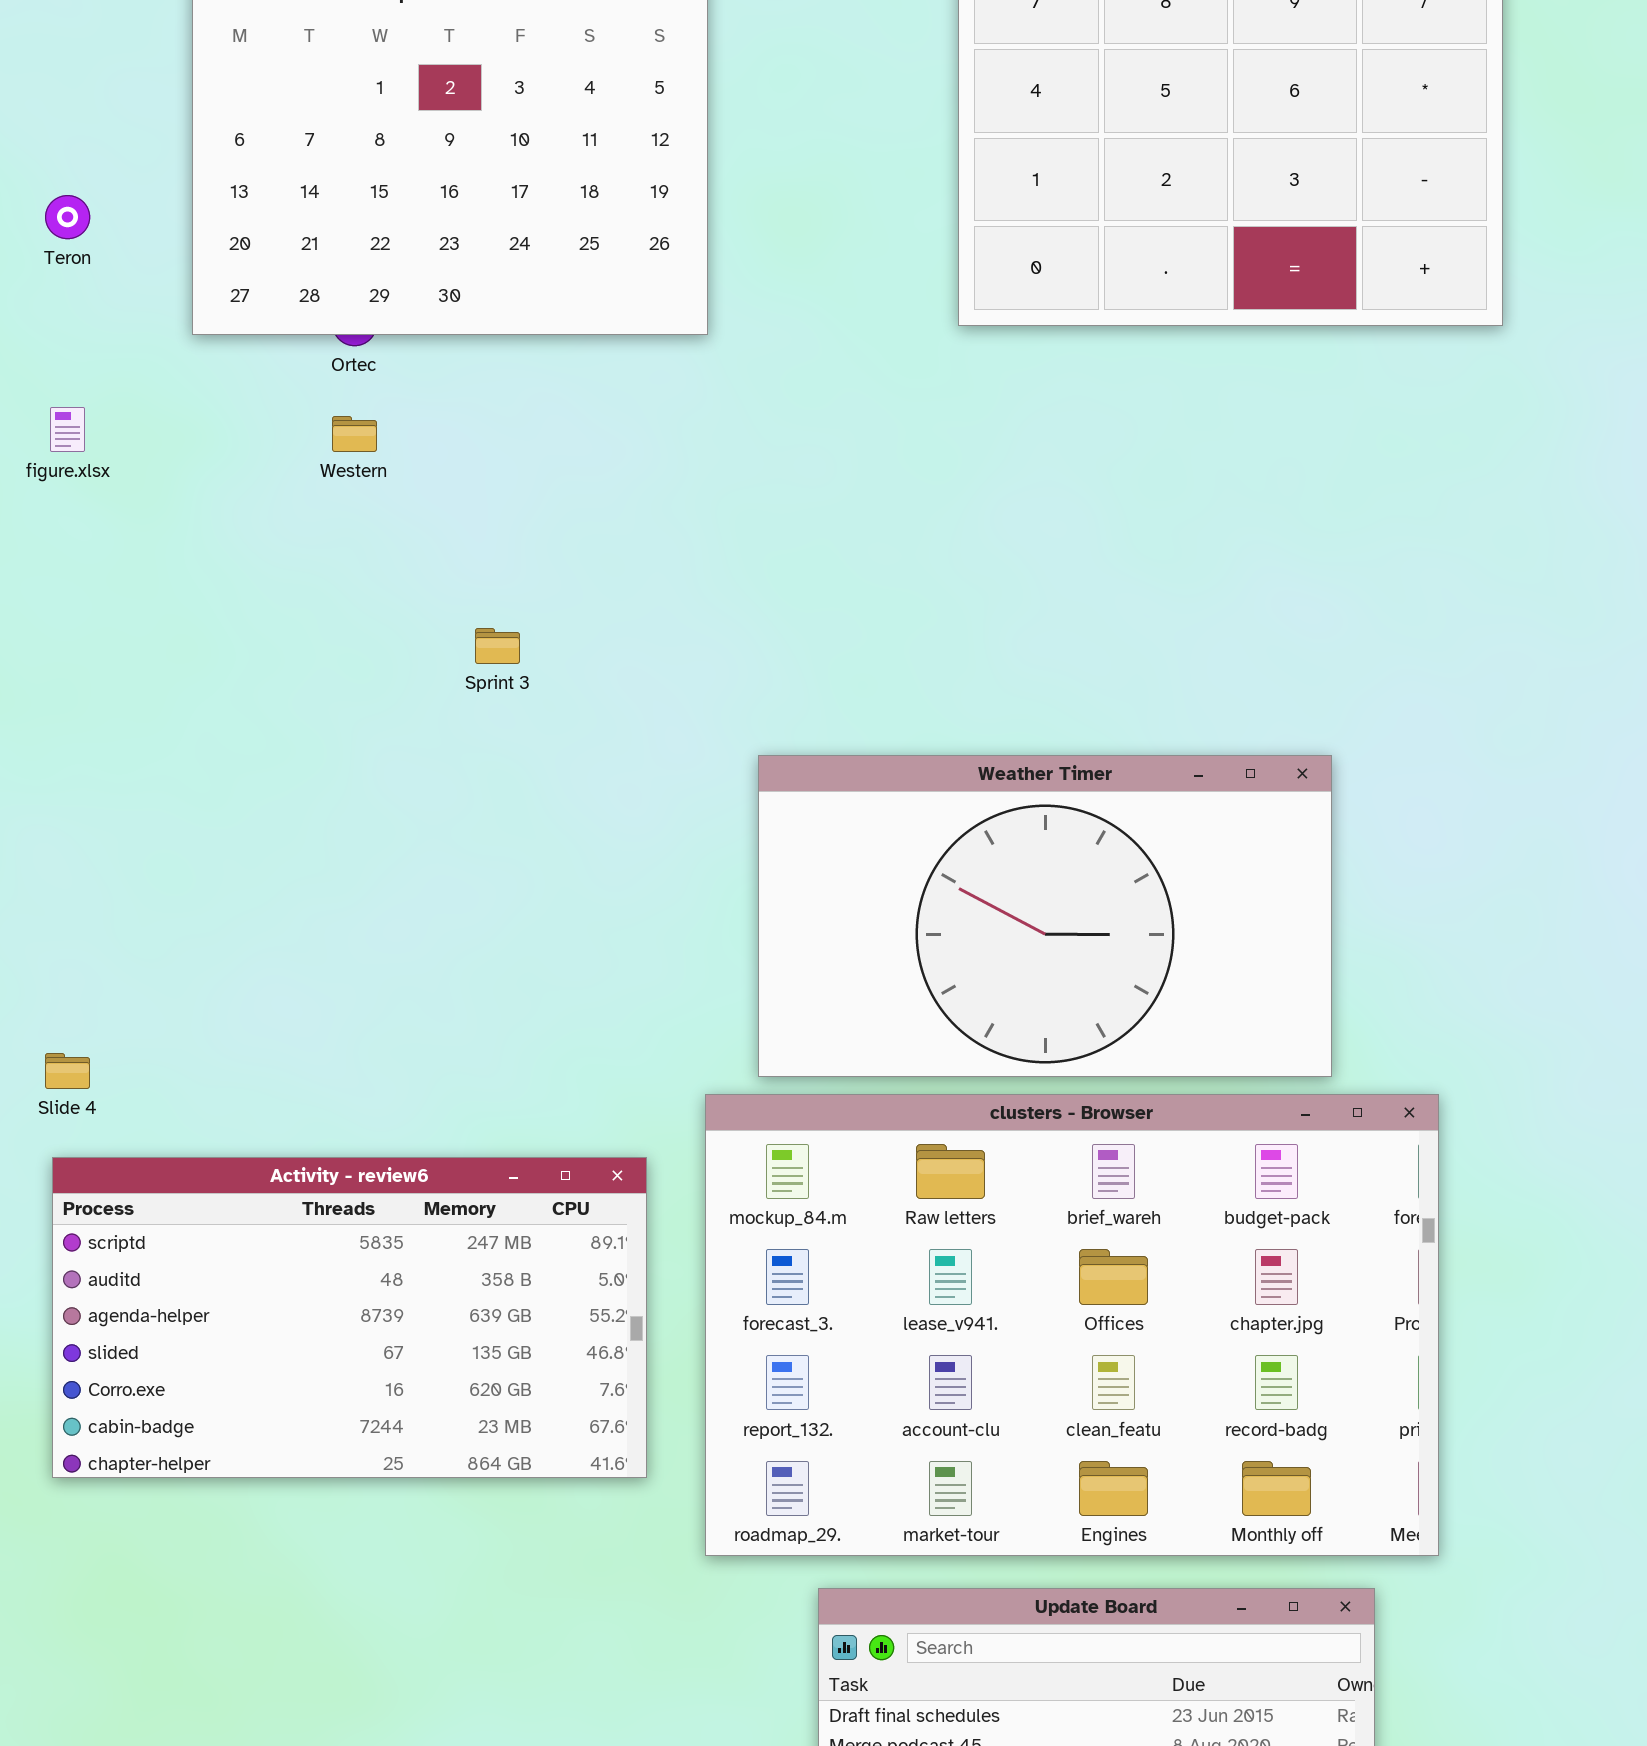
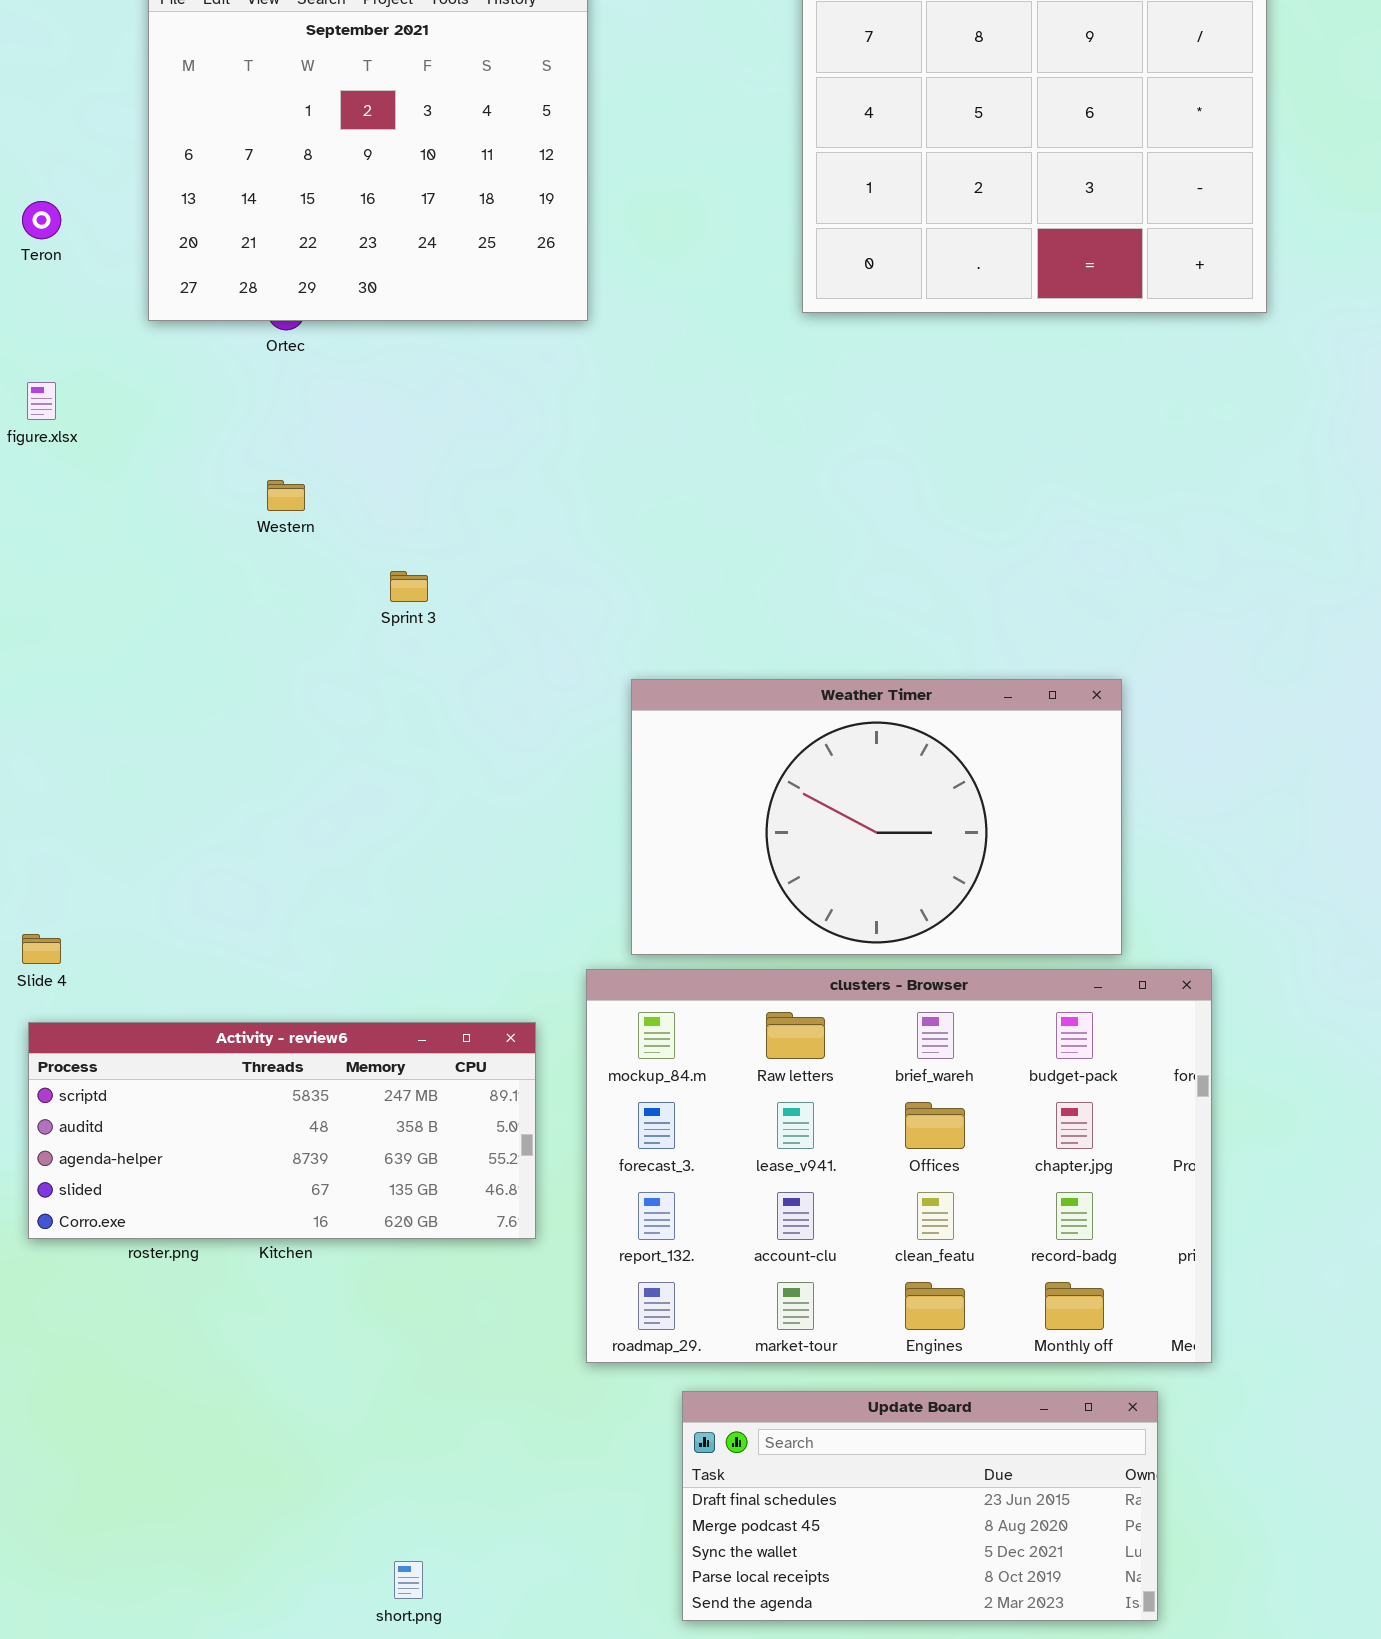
Western: [332,416,377,452] -> [267,480,305,511], moved
Activity - review6: [52,1157,647,1478] -> [28,1022,536,1239], resized

